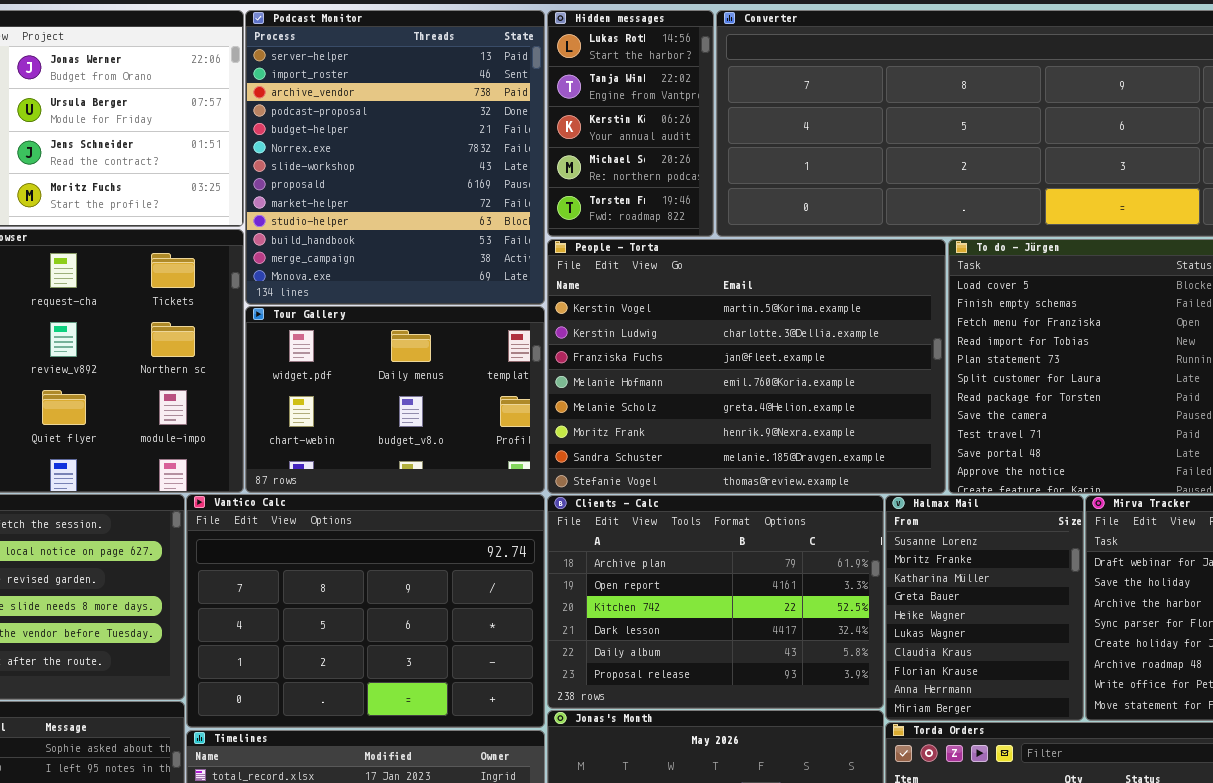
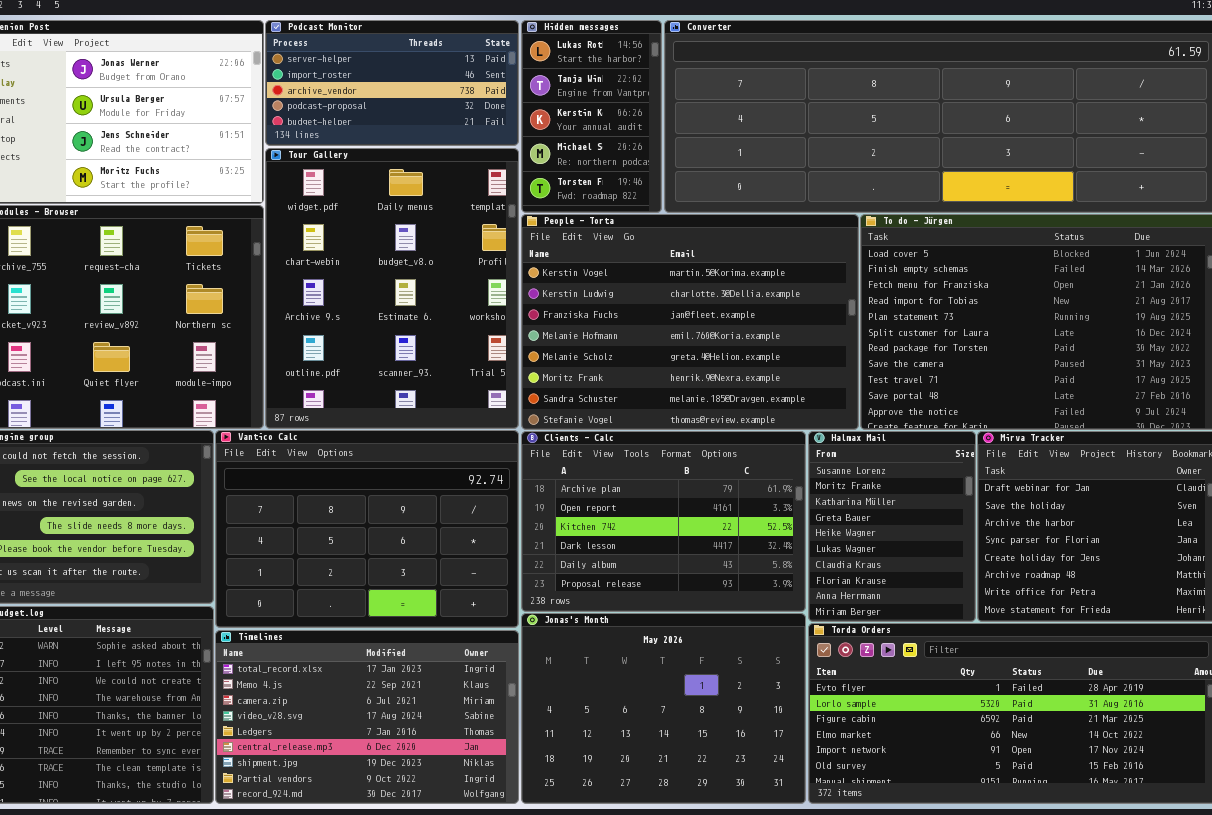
Podcast Monitor: [245,10,545,305] -> [265,20,519,146], resized
Tour Gallery: [245,306,545,493] -> [265,148,519,429], resized

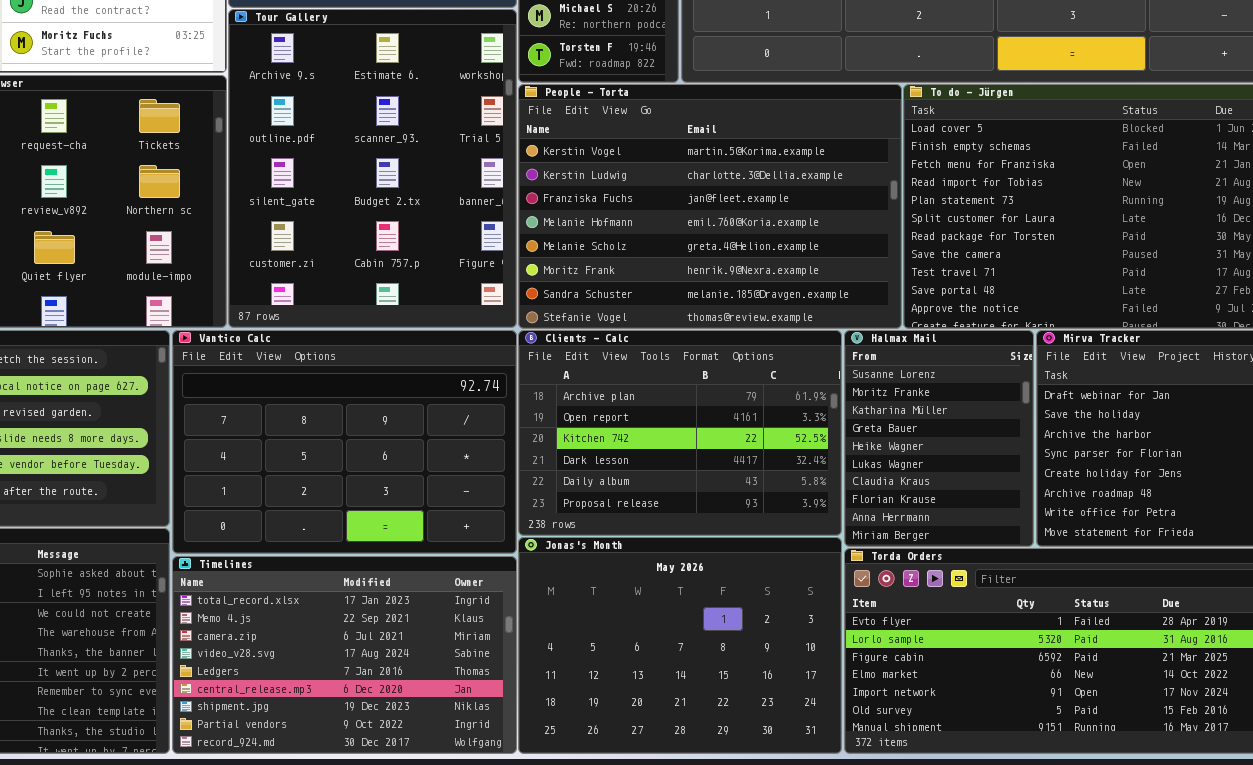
Tour Gallery: [265,148,519,429] -> [228,9,517,328], scrolled down 2 rows

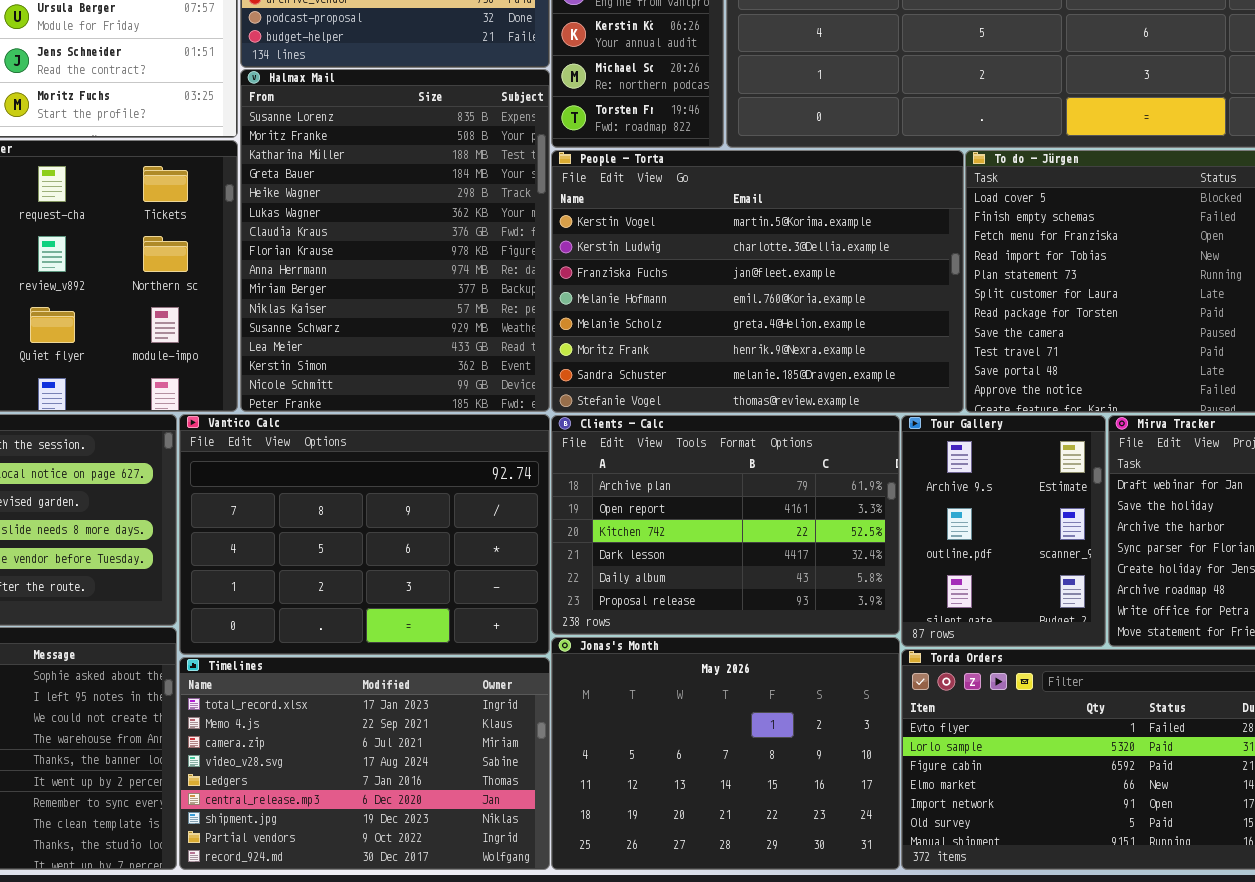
Tour Gallery: [228,9,517,328] -> [901,415,1106,647], moved, resized
Halmax Mail: [844,330,1034,547] -> [240,69,550,412], moved, resized

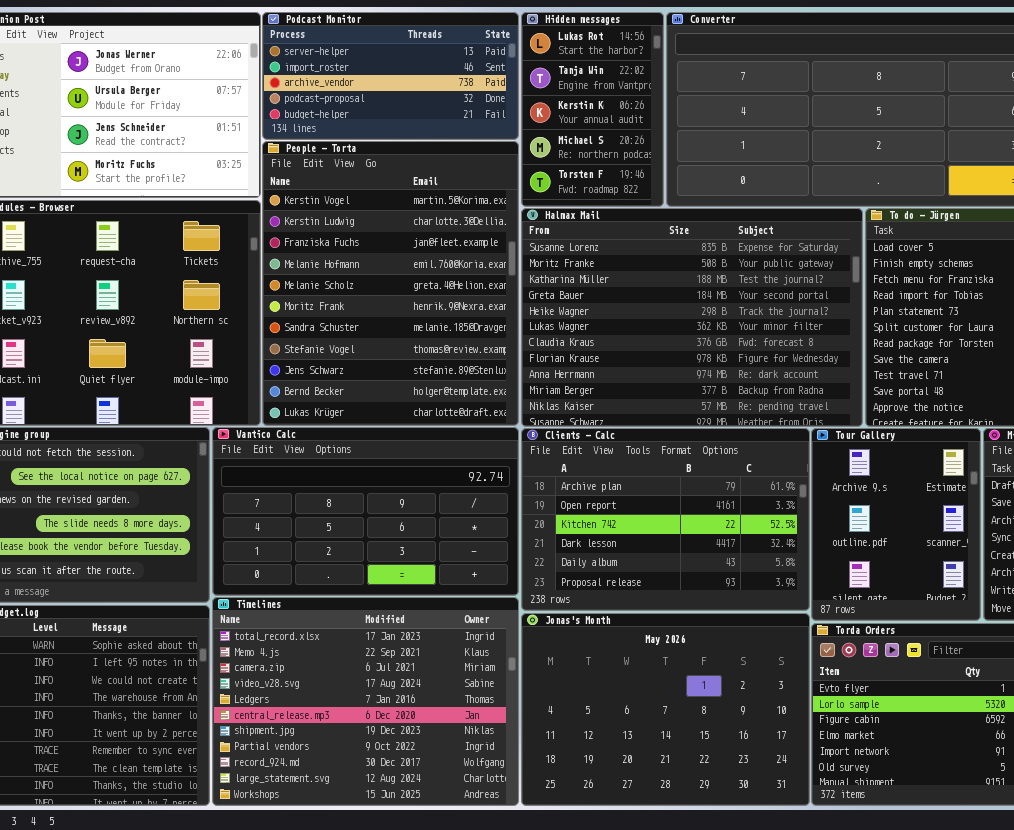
Halmax Mail: [240,69,550,412] -> [521,208,863,427], moved, resized
People - Torta: [551,150,964,413] -> [262,141,519,426], moved, resized
Vantico Calc: [179,414,550,655] -> [212,427,519,596], resized
Timelines: [179,657,550,870] -> [212,597,519,806], resized

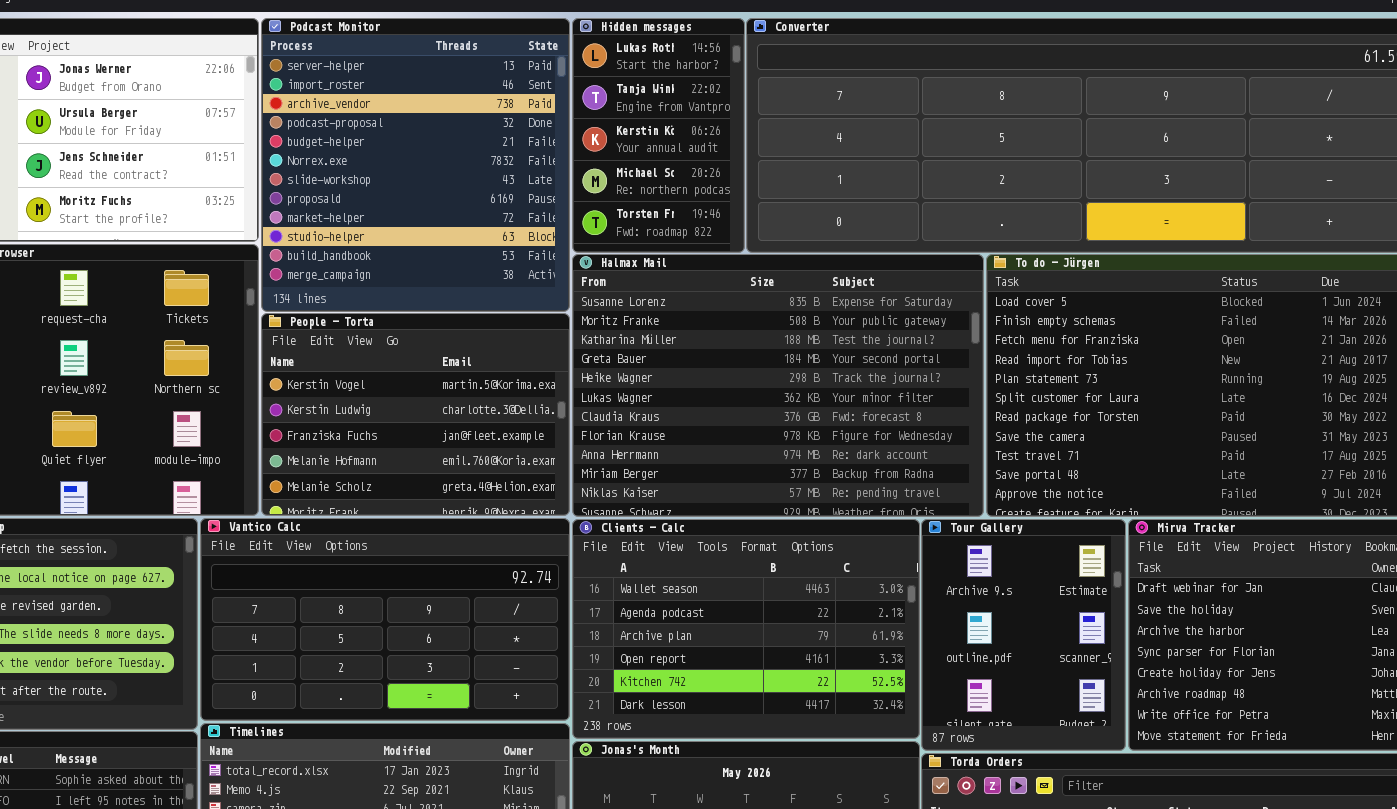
Podcast Monitor: [262,12,519,140] -> [261,18,570,312], resized
People - Torta: [262,141,519,426] -> [261,313,570,516], resized
Clients - Calc: [521,428,810,611] -> [572,519,920,739], scrolled up 2 rows

